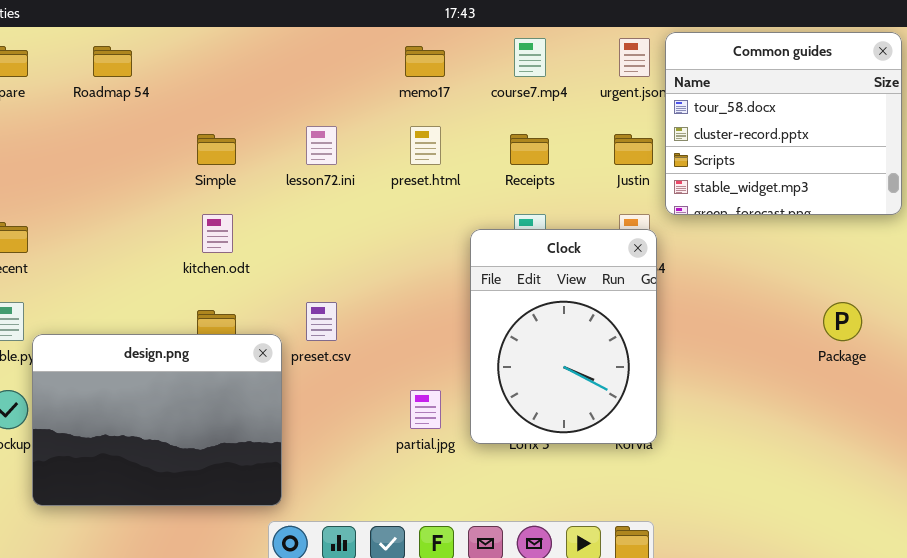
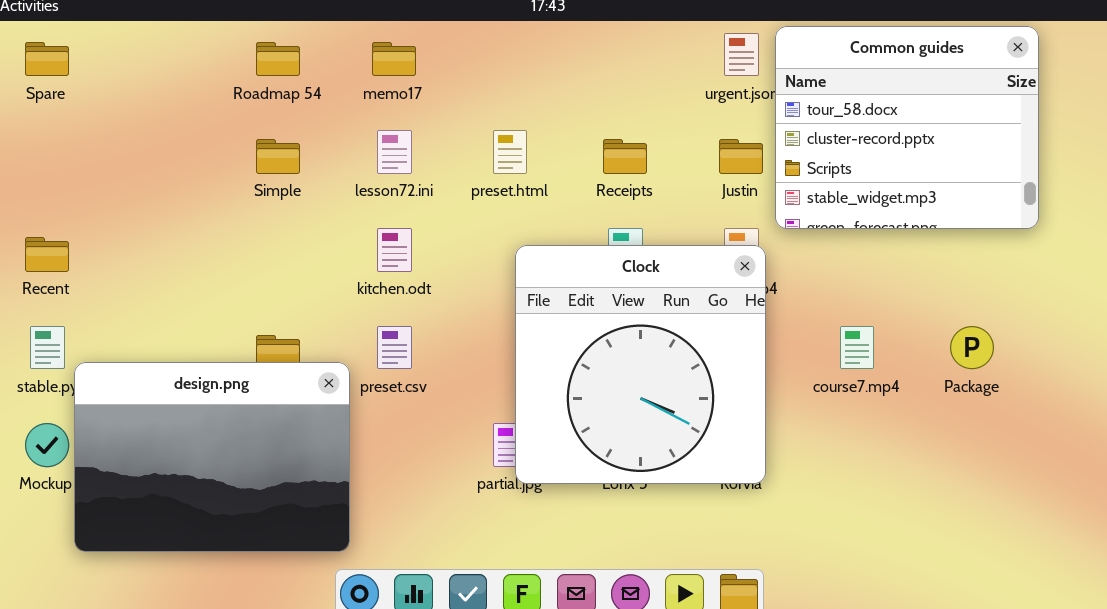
course7.mp4: [514,38,546,77] -> [840,326,874,369], moved
Roadmap 54: [93,46,132,77] -> [256,42,300,76], moved
memo17: [405,46,445,77] -> [372,42,416,76], moved
kitchen.odt: [202,214,233,253] -> [377,228,412,272], moved
Clock: [470,229,657,444] -> [515,245,766,484], resized

